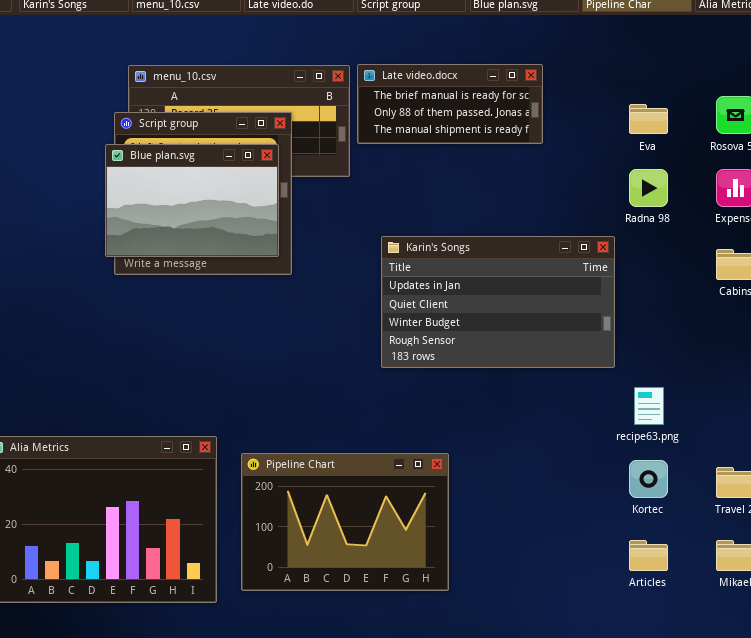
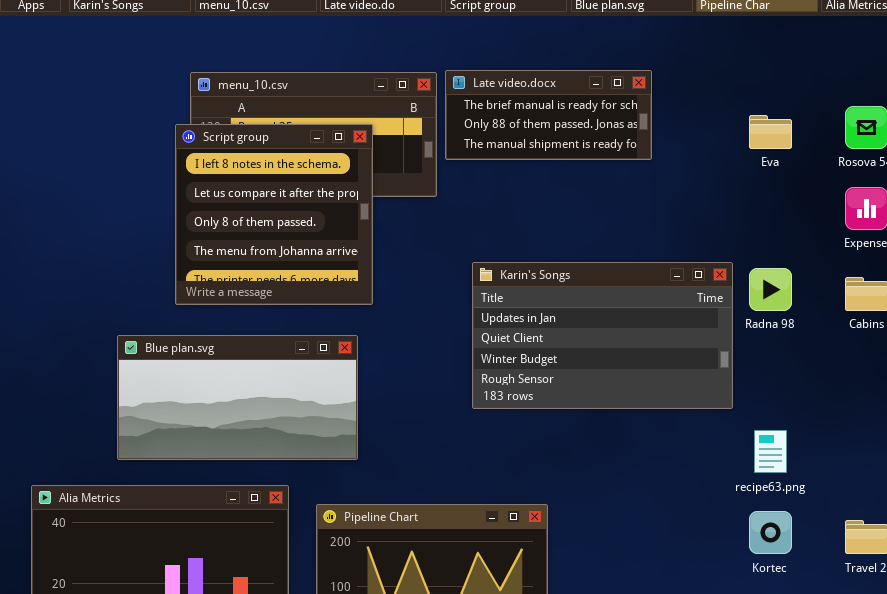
Blue plan.svg: [105,144,279,257] -> [117,335,358,460], moved, resized
Radna 98: [629,169,668,207] -> [749,268,792,311], moved

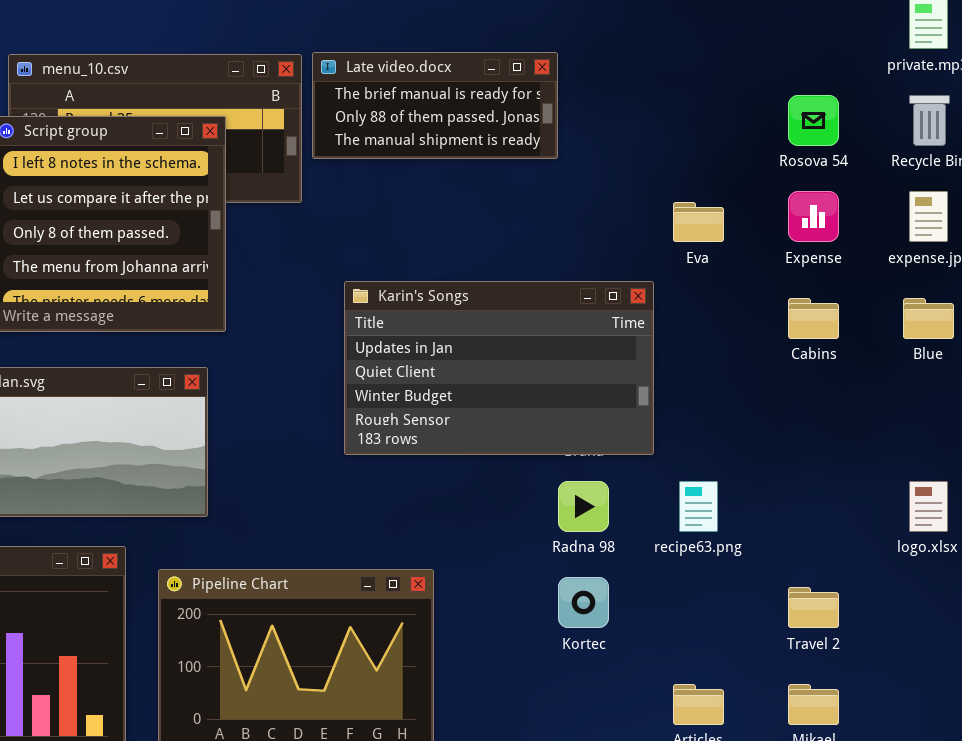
Eva: [749,115,792,149] -> [673,202,724,242], moved
Radna 98: [749,268,792,311] -> [558,481,609,532], moved
Kortec: [749,511,792,554] -> [558,577,609,628], moved

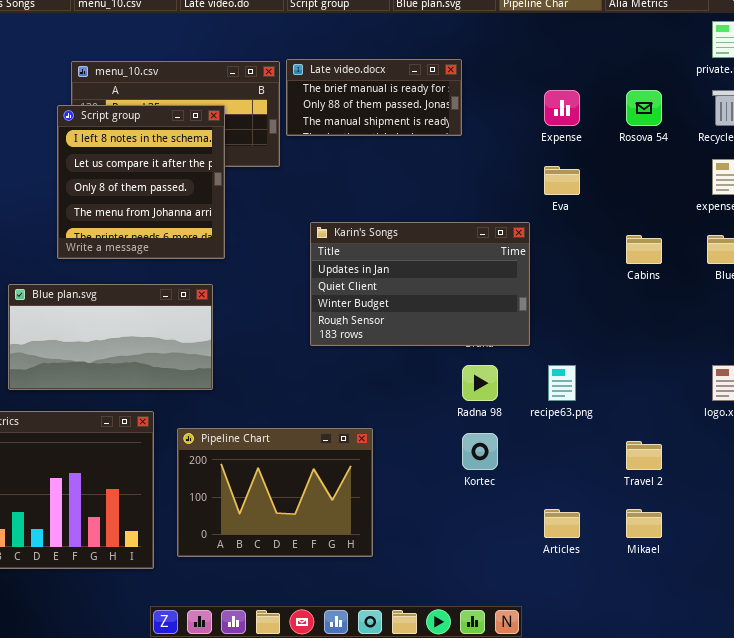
Expense: [788,191,839,242] -> [544,90,580,126], moved

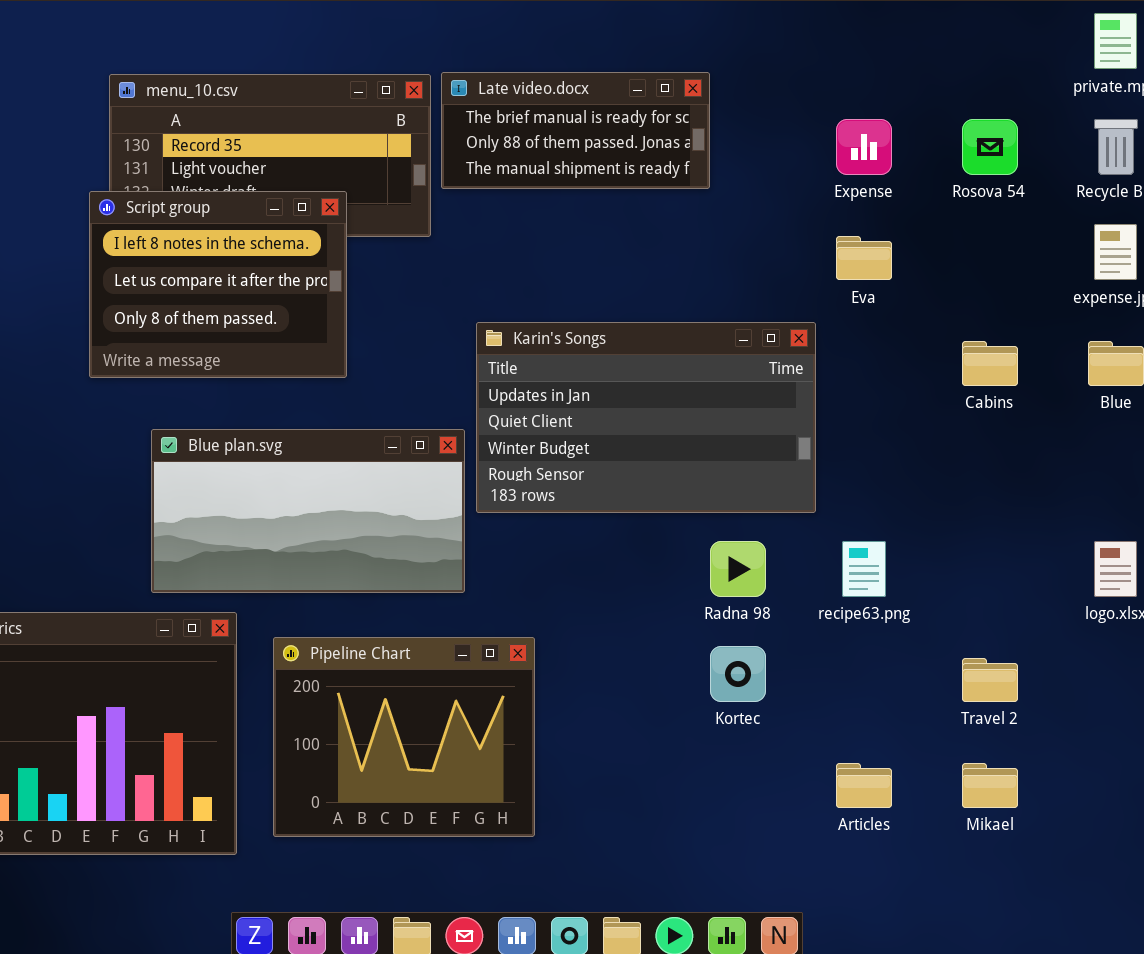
Script group: [57,105,225,259] -> [89,191,347,378], resized
Blue plan.svg: [8,284,213,390] -> [151,429,465,593], moved
Pipeline Chart: [177,428,373,557] -> [273,637,535,837], resized

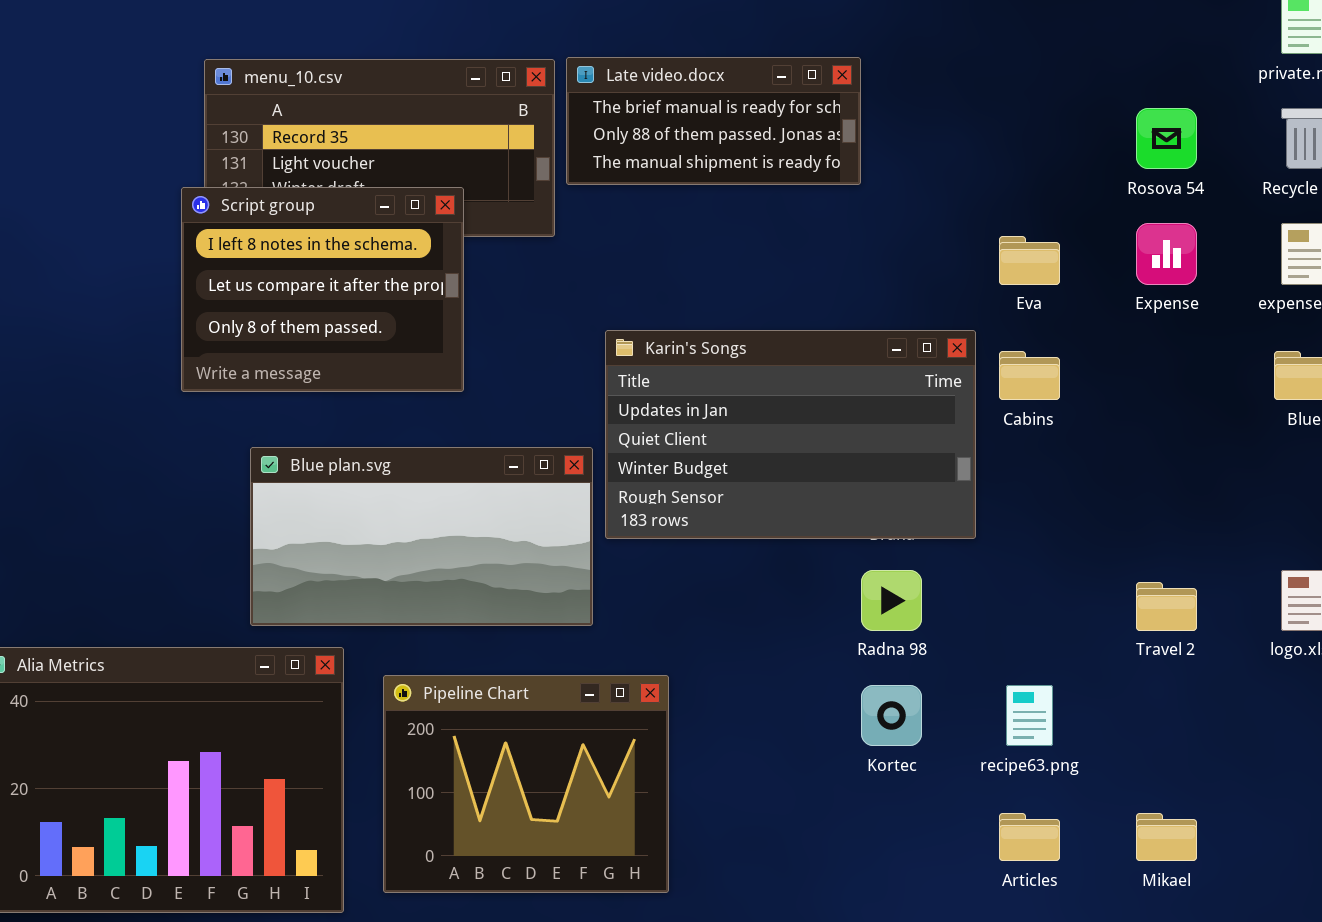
Expense: [836,119,892,175] -> [1136,223,1197,285], moved
Cabins: [962,341,1018,386] -> [999,351,1060,400], moved
recipe63.png: [842,541,886,597] -> [1006,685,1053,746], moved
Travel 2: [962,658,1018,702] -> [1136,582,1197,631], moved

